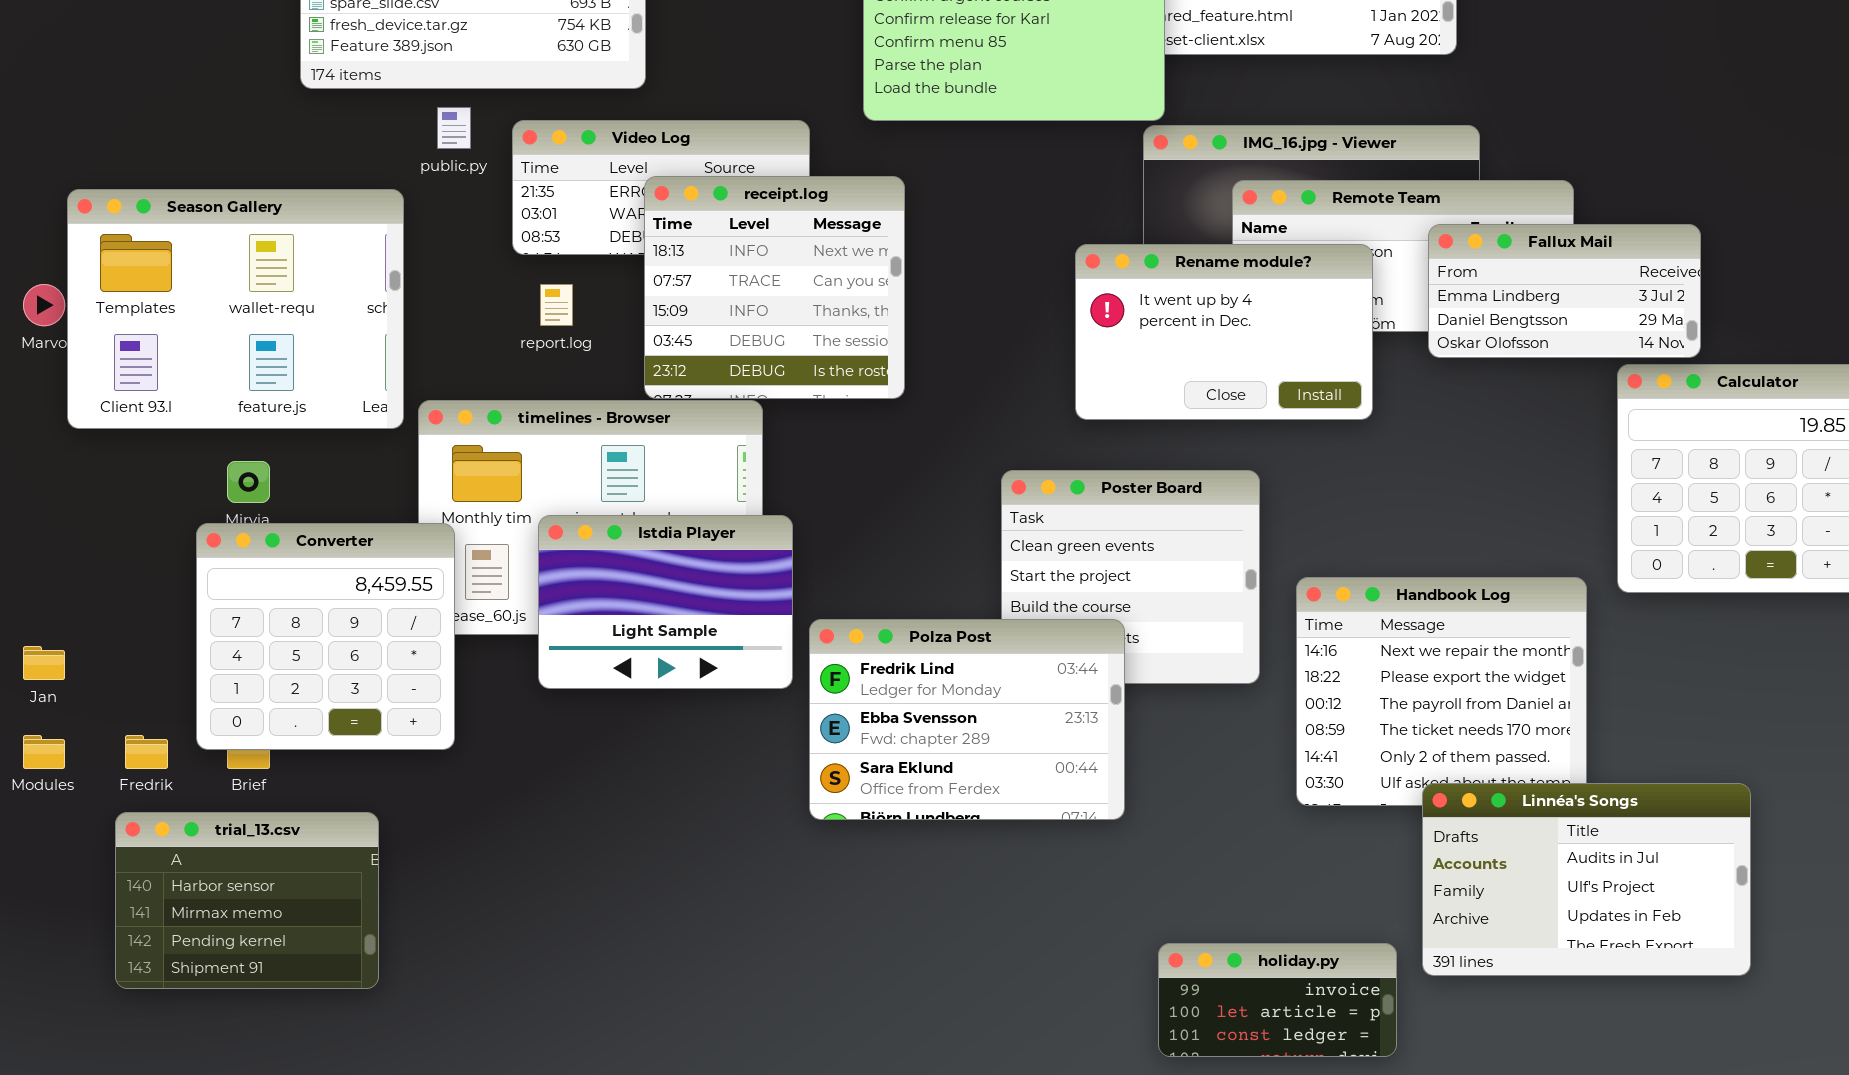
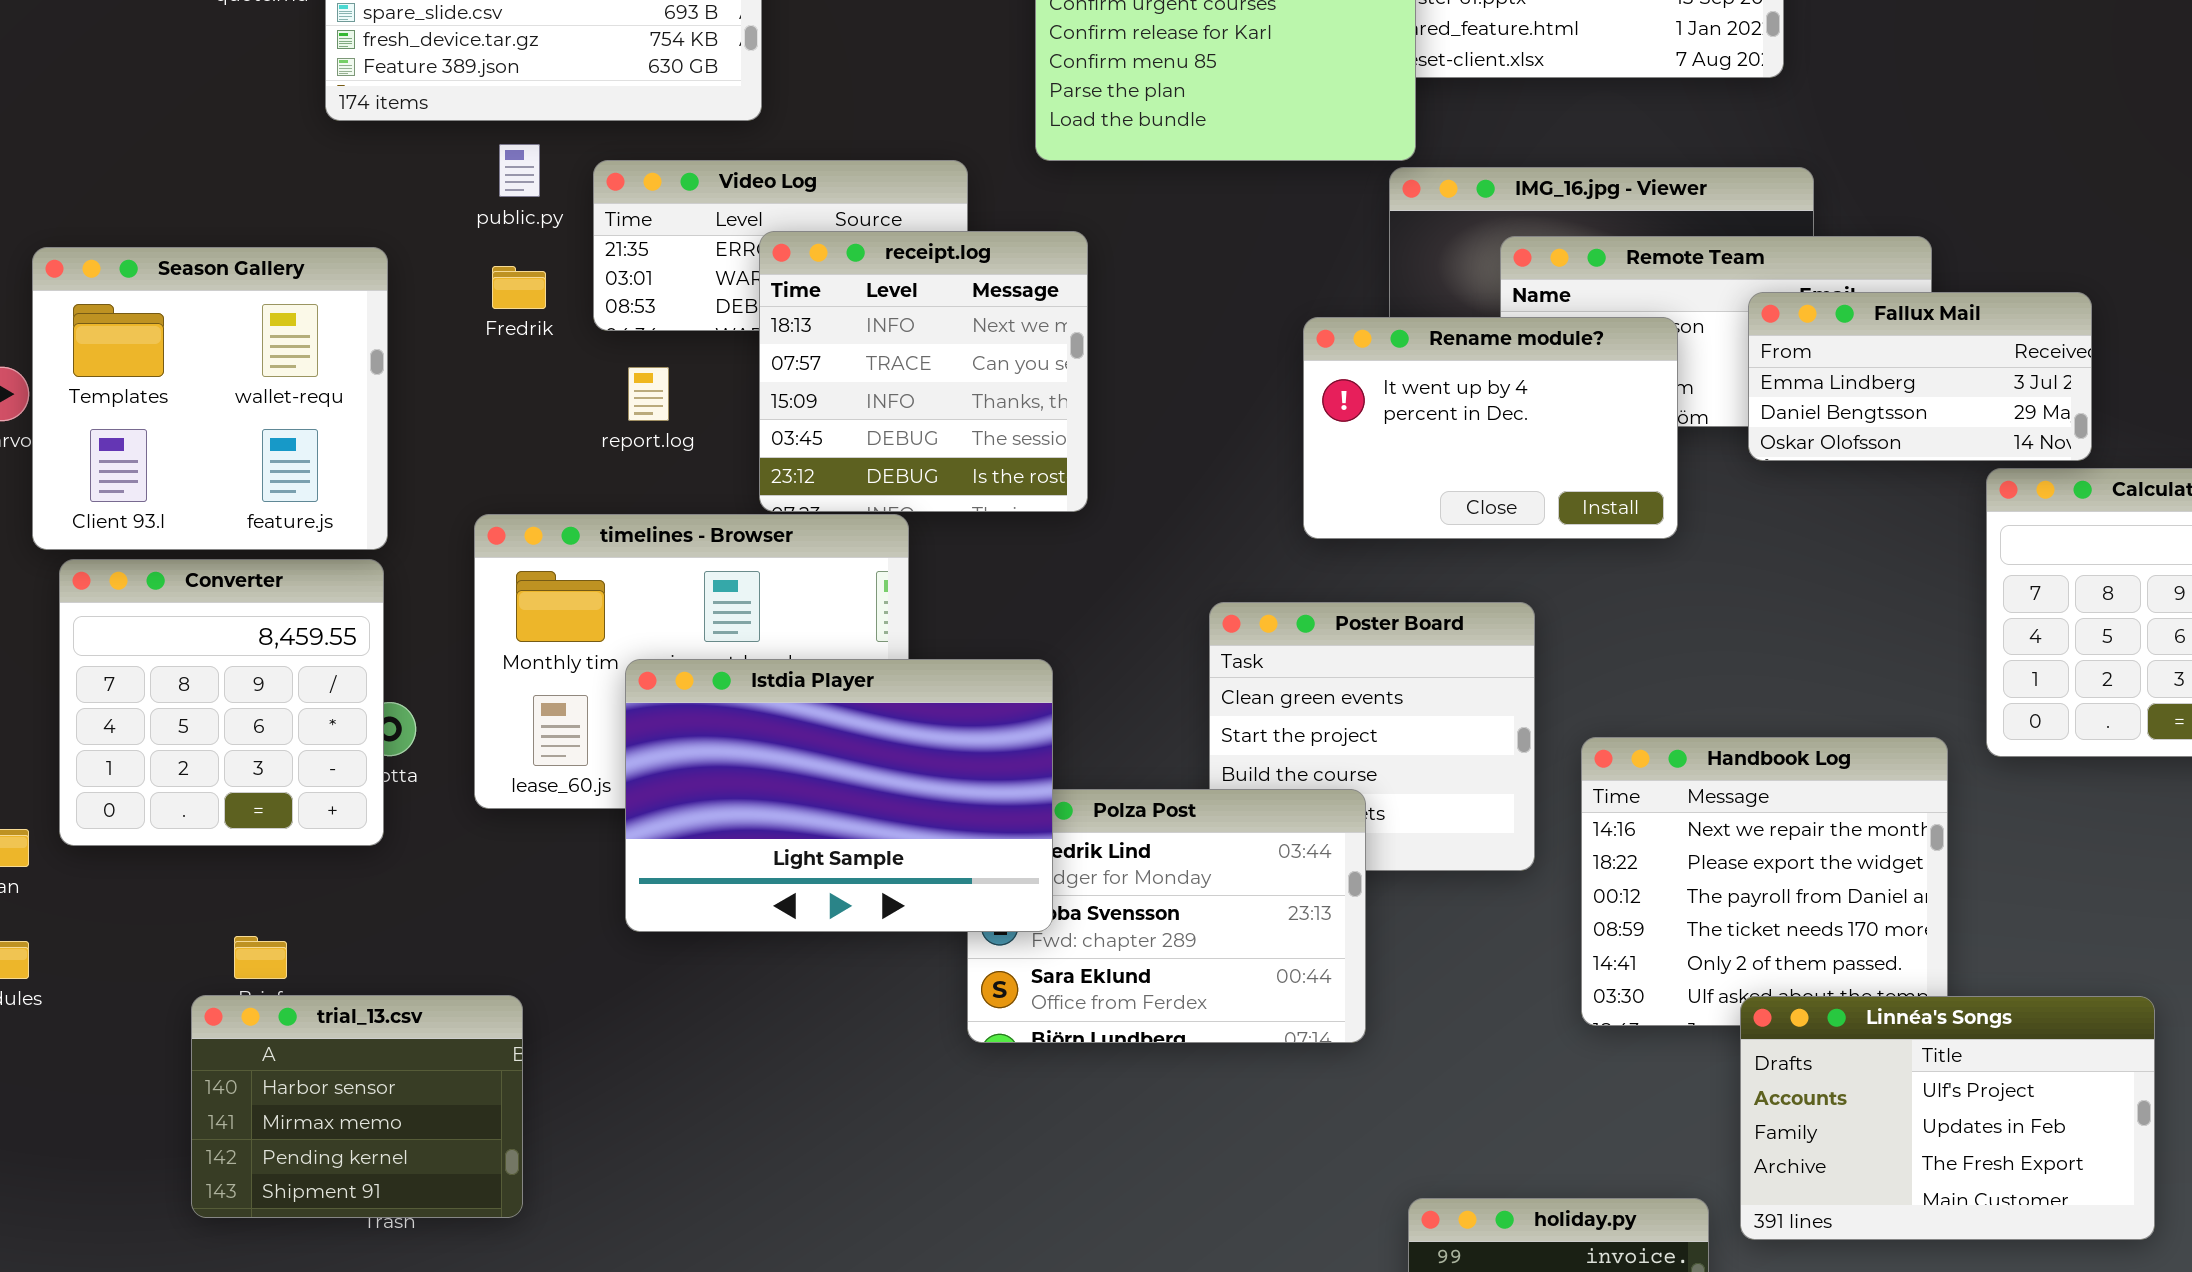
Season Gallery: [67,189,404,429] -> [32,247,388,550], resized
Istdia Player: [538,515,793,689] -> [625,659,1053,932], resized
Converter: [196,523,455,750] -> [59,559,384,846], moved
Fredrik: [125,735,168,769] -> [492,266,546,309], moved
Linnéa's Songs: [1422,783,1751,976] -> [1740,996,2155,1240], scrolled down 1 row
trial_13.csv: [115,812,379,989] -> [191,995,523,1218], moved

